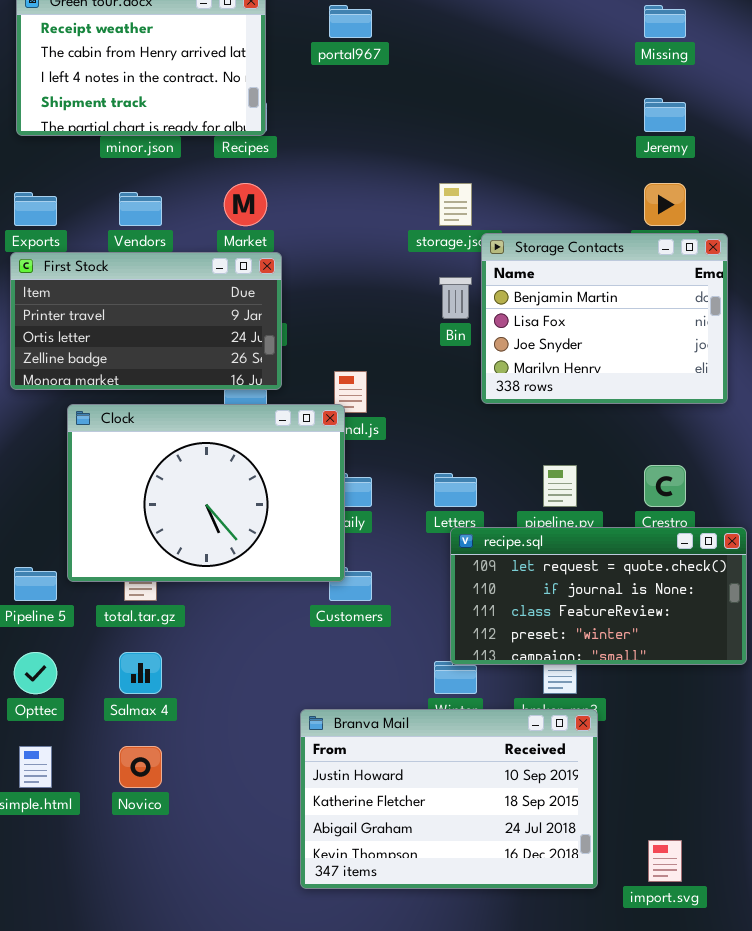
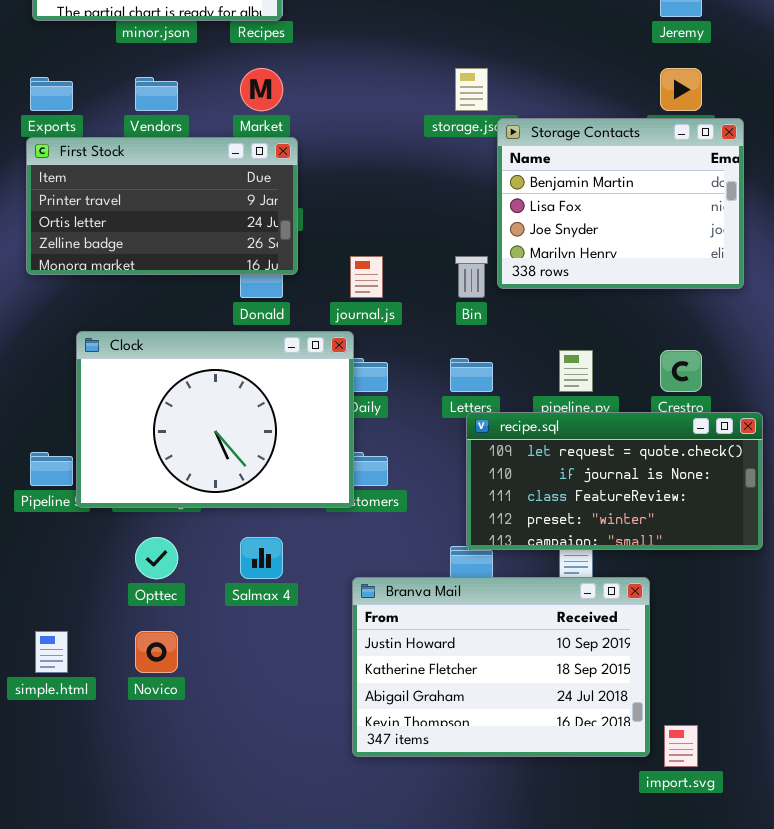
Bin: [439,277,472,319] -> [455,256,488,298], moved
Clock: [67,404,345,582] -> [76,331,354,508], moved
Opttec: [14,652,57,694] -> [135,537,178,579], moved
Salmax 4: [119,652,162,694] -> [240,537,283,579], moved
Branva Mail: [300,709,598,889] -> [352,577,650,757], moved

